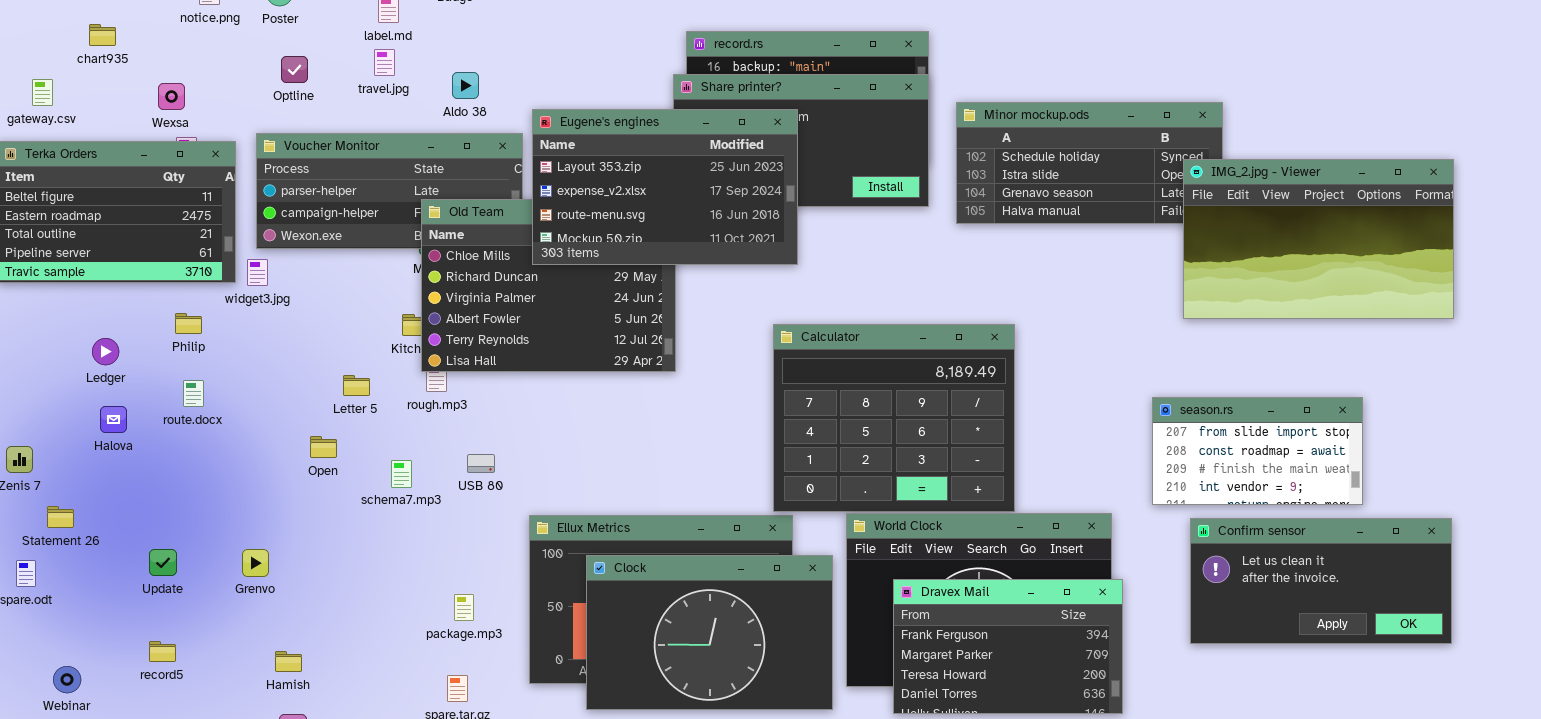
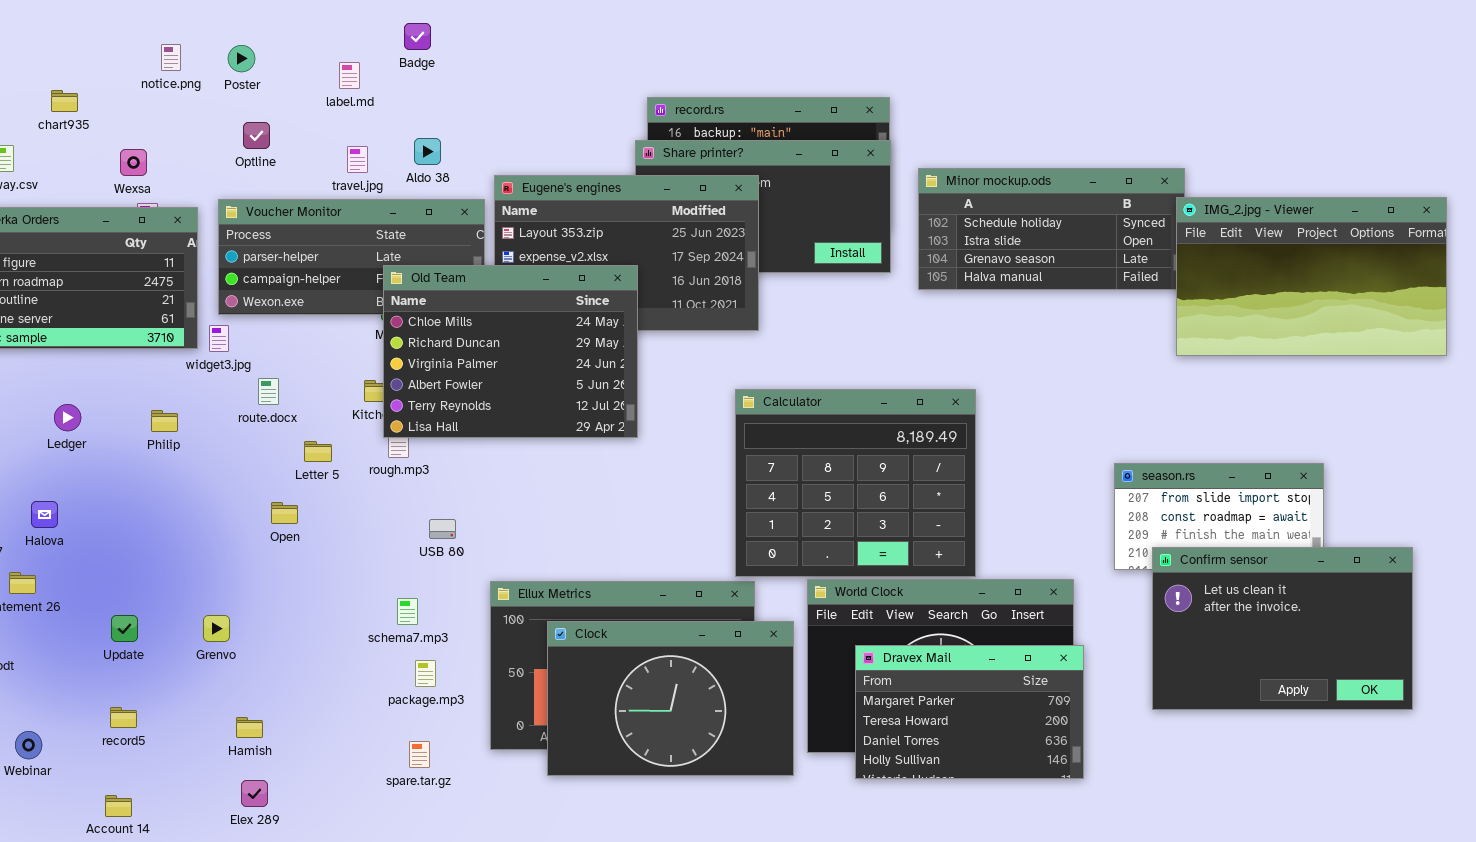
travel.jpg: [374,49,395,76] -> [347,146,368,173], moved
IMG_2.jpg - Viewer: [1183,159,1454,319] -> [1176,197,1447,356], moved
Old Team: [421,199,676,372] -> [383,265,638,438], raised
Philip: [175,313,202,334] -> [151,410,178,432], moved
route.docx: [183,380,204,407] -> [258,378,279,405], moved
Halova: [100,406,127,433] -> [31,501,58,528], moved
schema7.mp3: [391,460,412,488] -> [397,598,418,625], moved
Confirm sensor: [1190,518,1452,644] -> [1152,547,1413,710], resized
Dravex Mail: [893,579,1123,714] -> [855,645,1084,779], scrolled down 1 row

